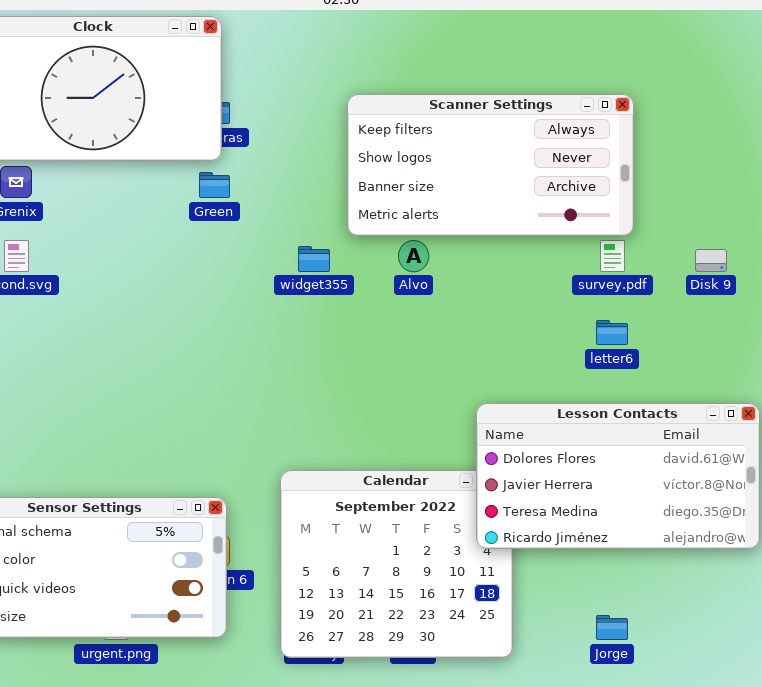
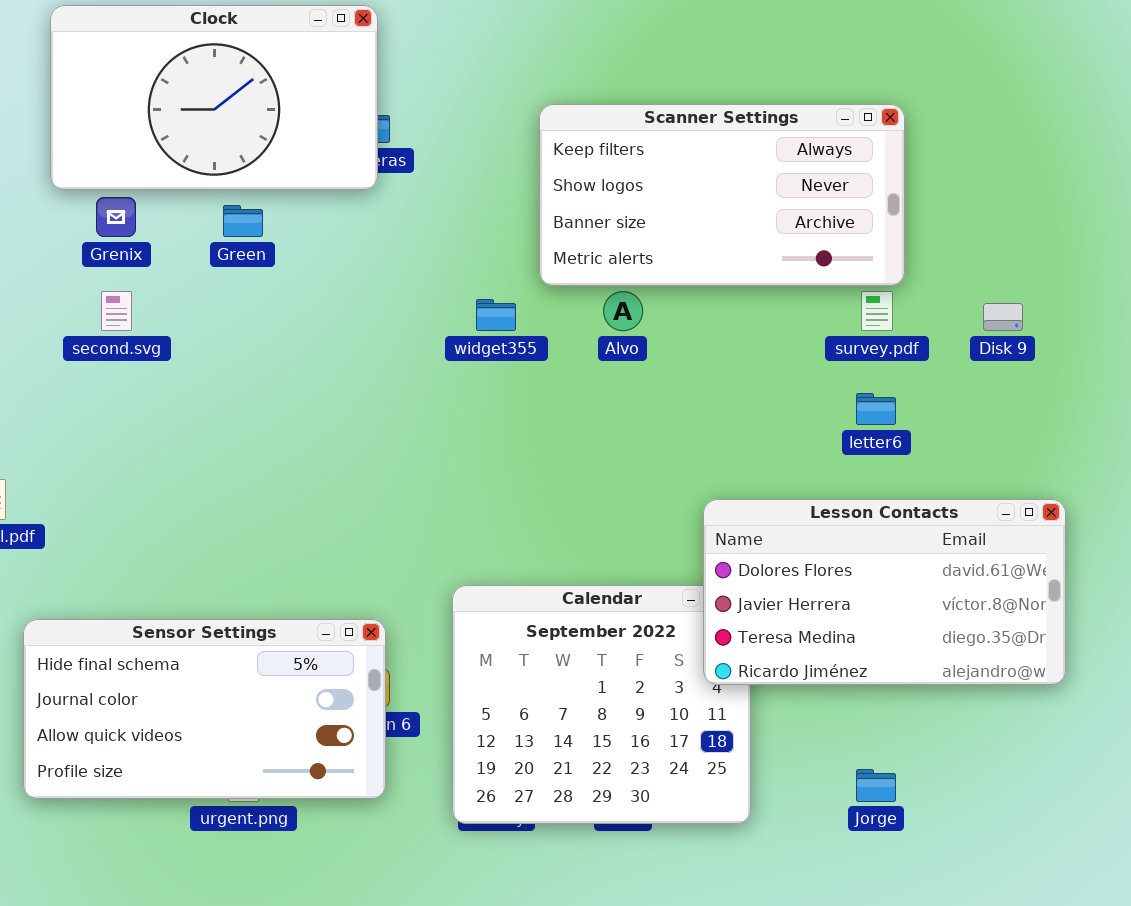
Green: [199,172,230,198] -> [223,205,263,237], moved

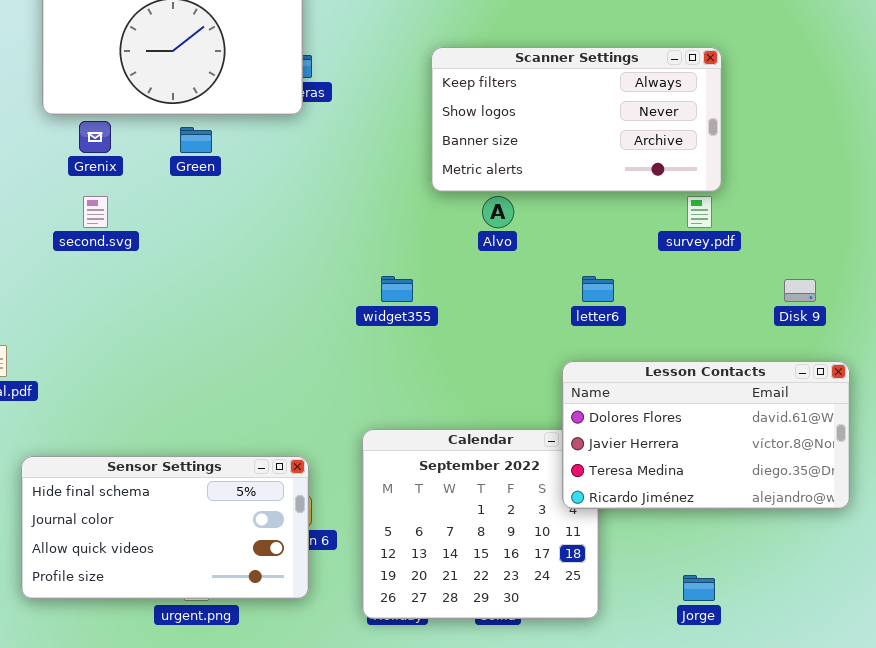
widget355: [476,299,516,331] -> [381,276,413,302], moved
Disk 9: [983,303,1023,331] -> [784,279,816,302], moved
letter6: [856,393,896,425] -> [582,276,614,302], moved

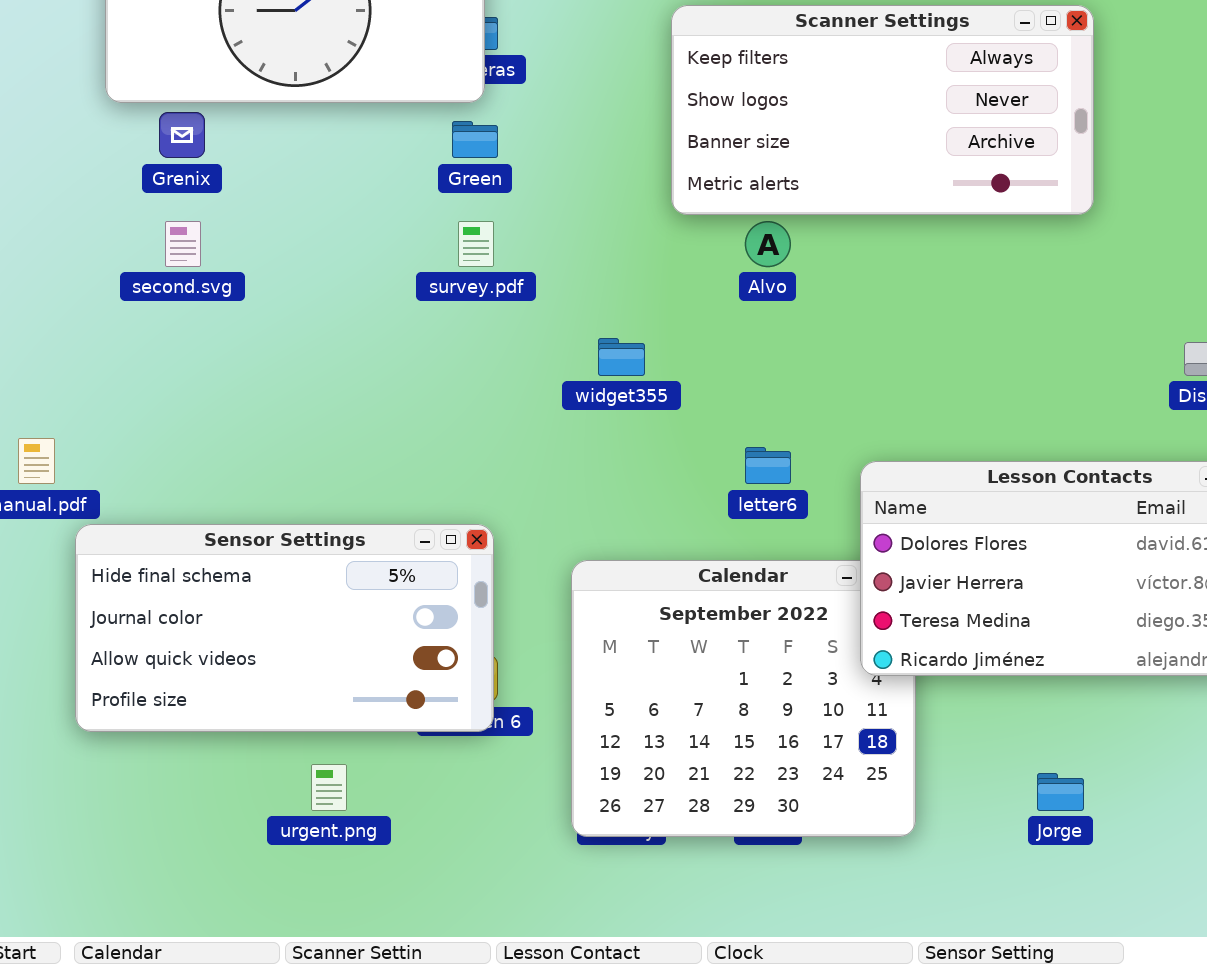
Green: [180,127,212,153] -> [452,121,498,158], moved
survey.pdf: [687,196,712,228] -> [458,221,494,267], moved
letter6: [582,276,614,302] -> [745,447,791,484], moved
Sensor Settings: [21,456,309,599] -> [75,524,494,732], moved

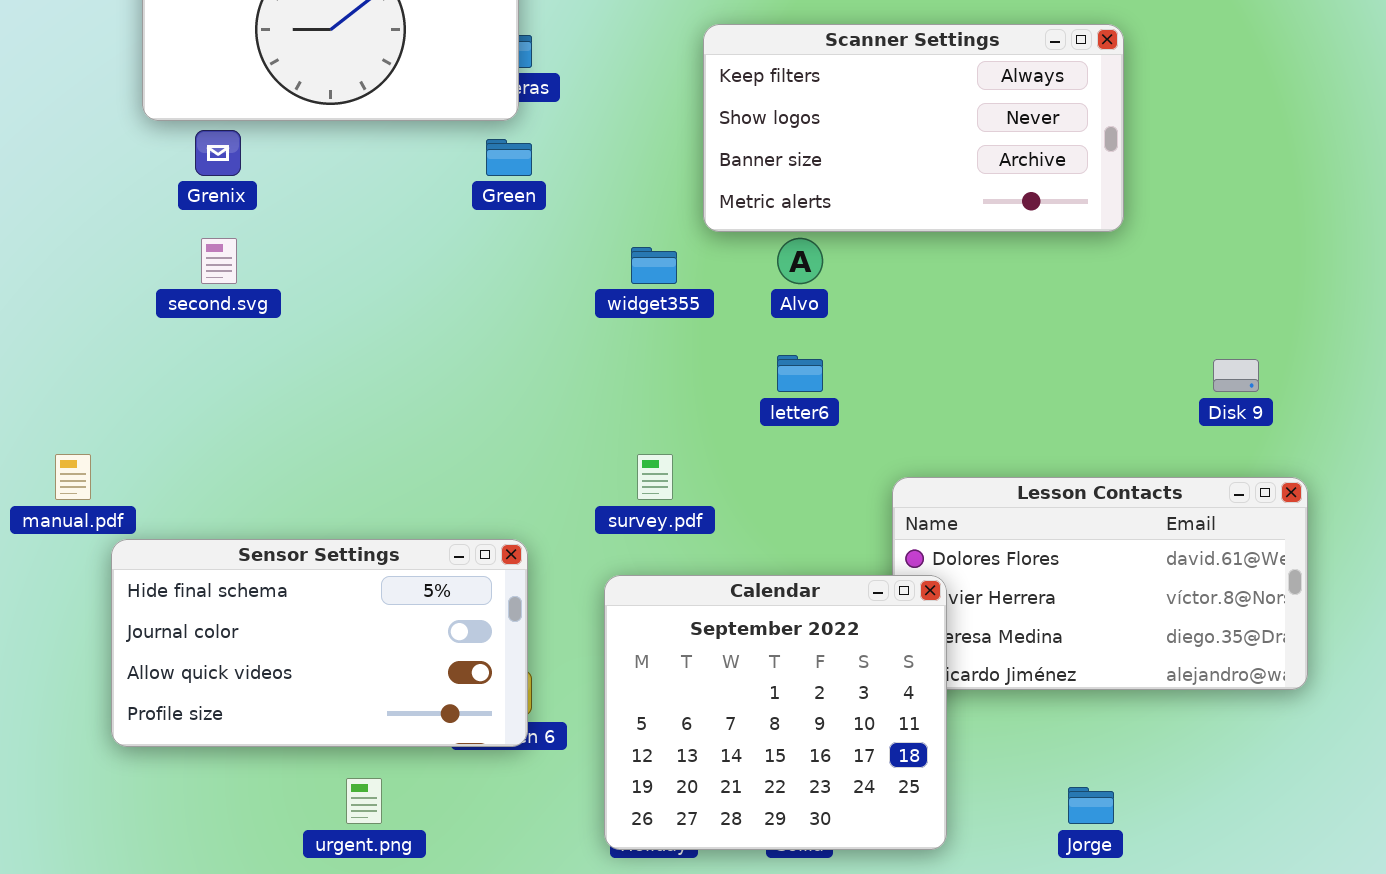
survey.pdf: [458,221,494,267] -> [637,454,673,500], moved
widget355: [598,338,645,376] -> [631,247,677,284], moved
letter6: [745,447,791,484] -> [777,355,823,392], moved
Calendar: [571,560,916,837] -> [604,575,947,850], raised

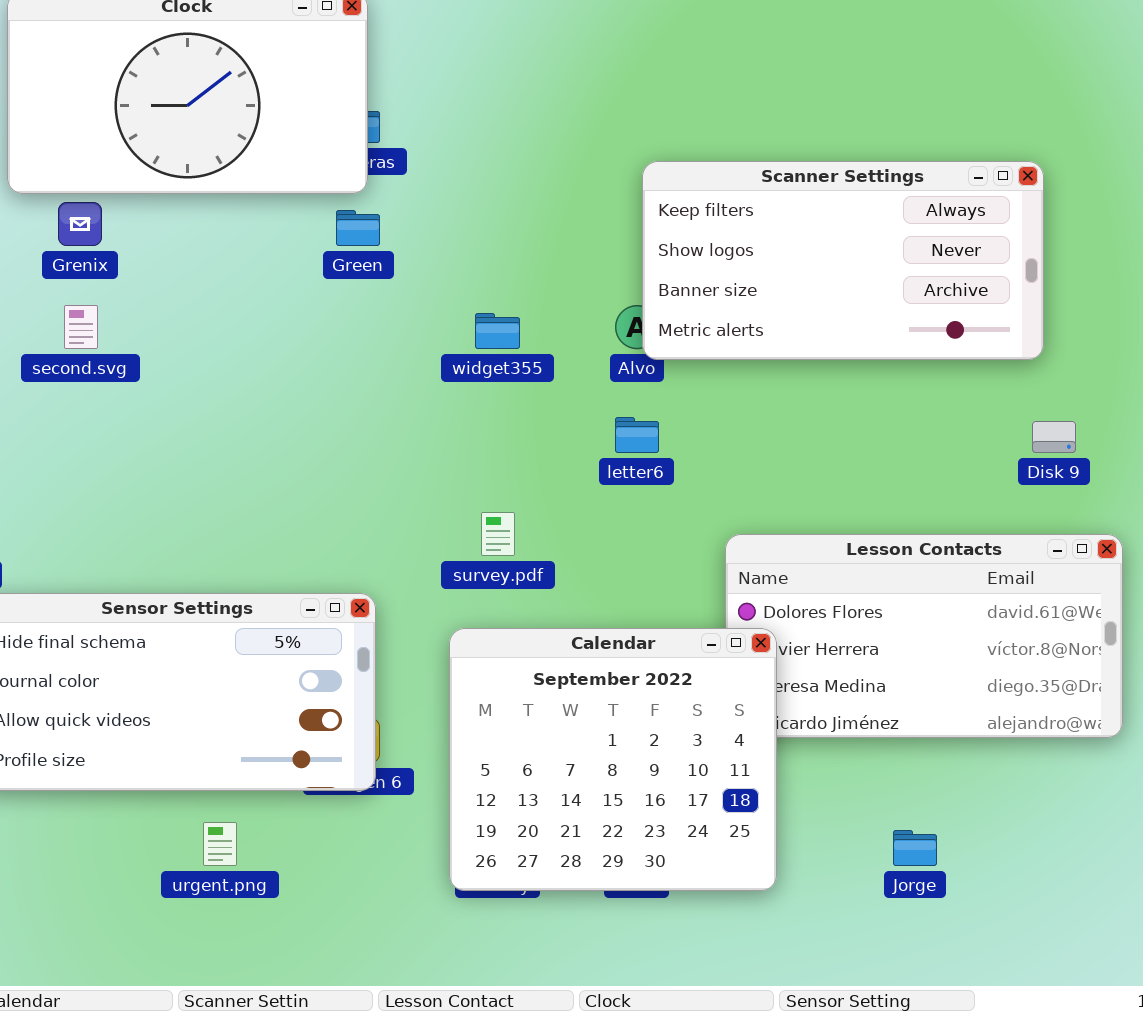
Scanner Settings: [703,24,1124,232] -> [642,161,1044,360], moved

